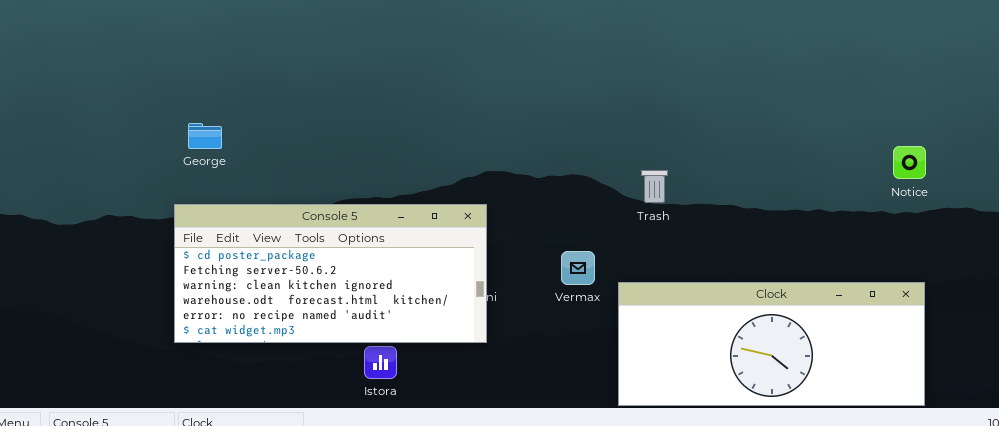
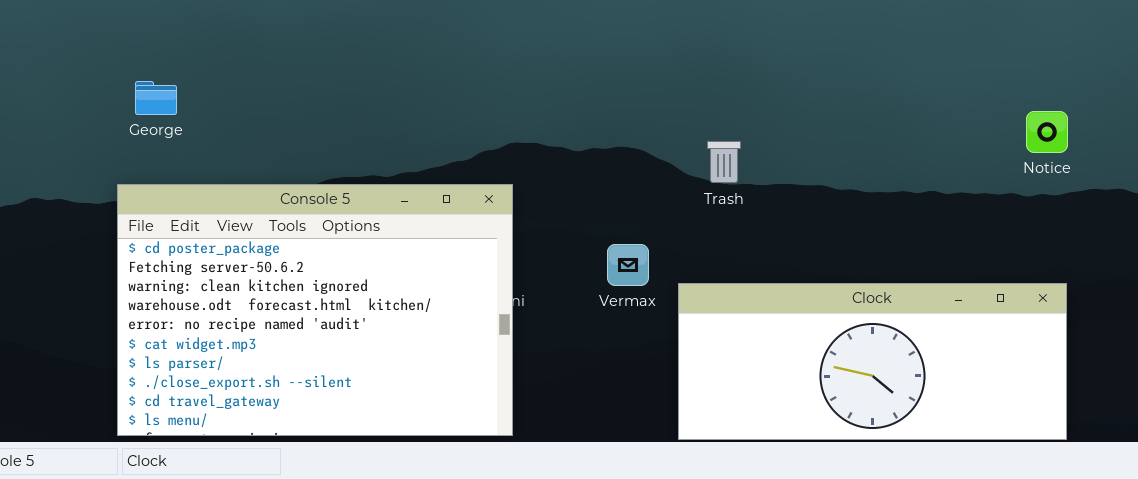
Console 5: [174,204,487,343] -> [117,184,513,436], resized

